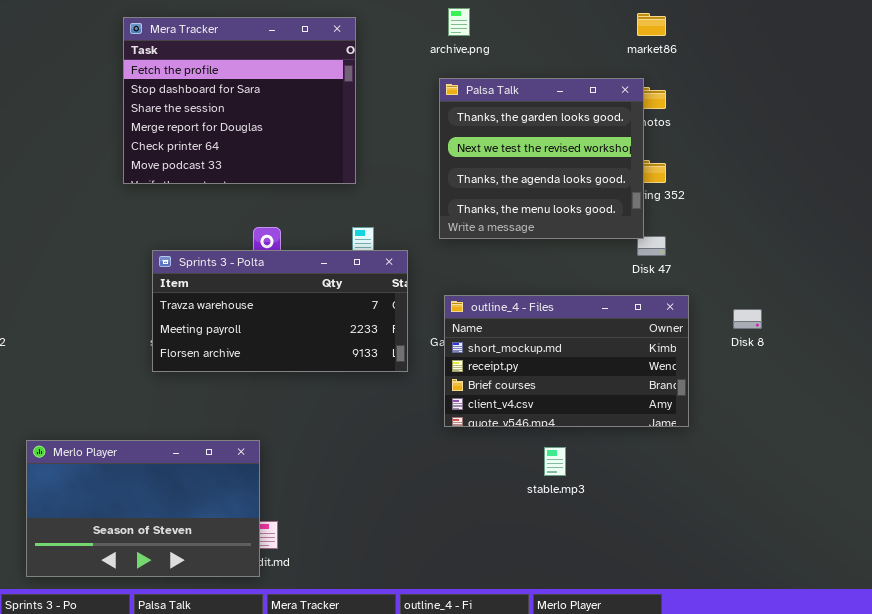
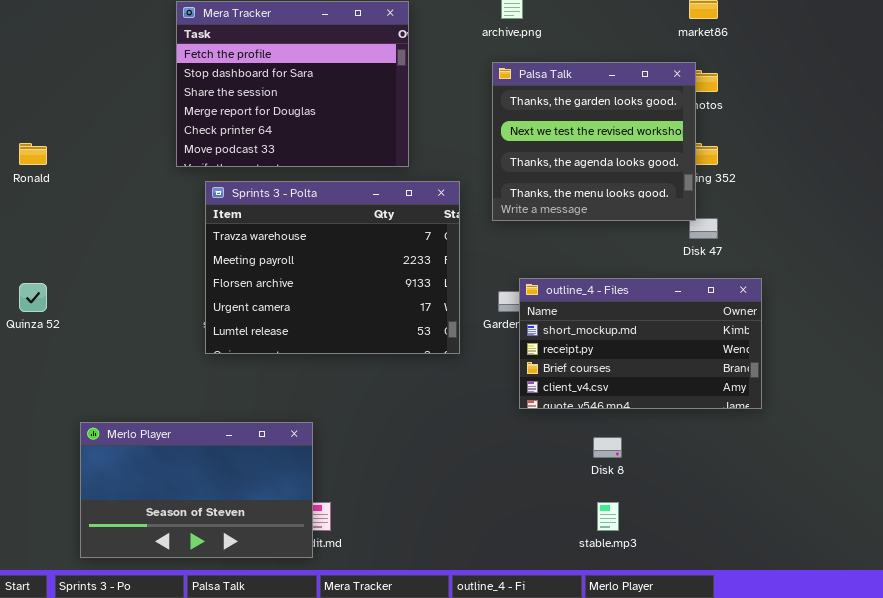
Sprints 3 - Polta: [152,250,408,372] -> [205,181,460,354], resized
outline_4 - Files: [444,295,689,427] -> [519,278,762,409], moved
Disk 8: [733,309,762,329] -> [593,437,622,458], moved
stable.mp3: [544,447,566,476] -> [597,502,619,531], moved

